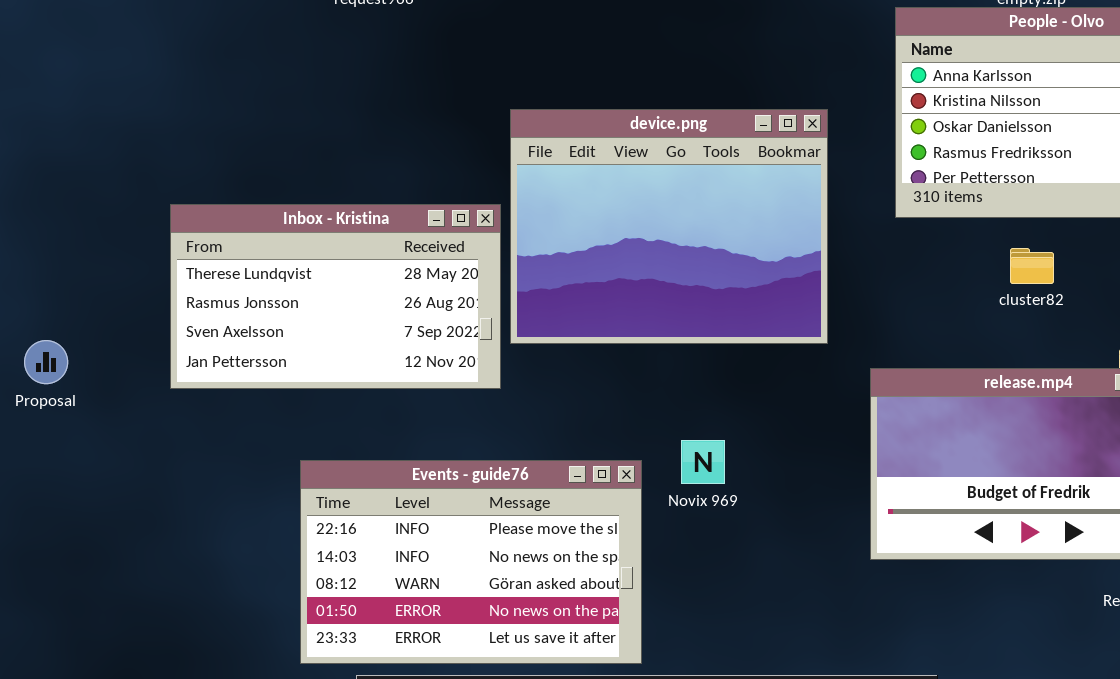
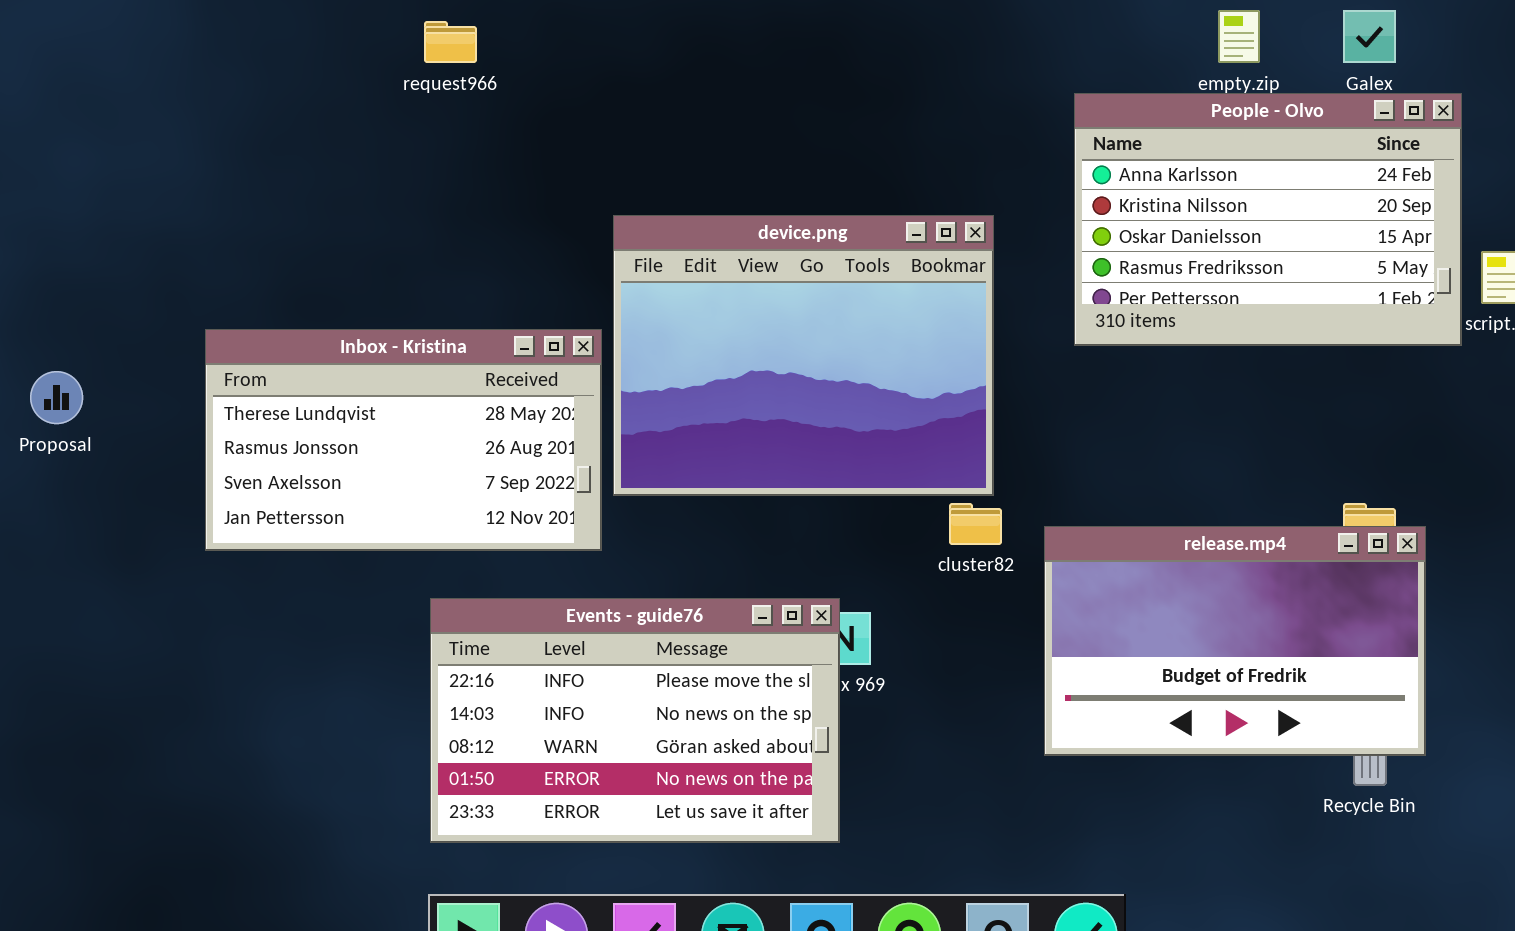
cluster82: [1010,248,1054,284] -> [949,503,1002,545], moved
Proposal: [24,340,68,384] -> [30,371,83,424], moved
Events - guide76: [300,460,642,664] -> [430,598,840,843], moved

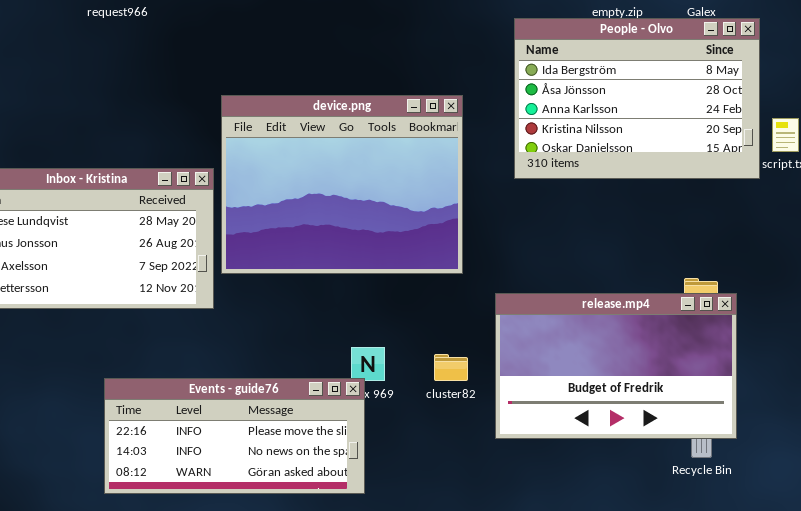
People - Olvo: [1074,93,1462,346] -> [514,18,760,179], scrolled up 2 rows
cluster82: [949,503,1002,545] -> [434,354,468,381], moved
Events - guide76: [430,598,840,843] -> [104,378,365,494], resized

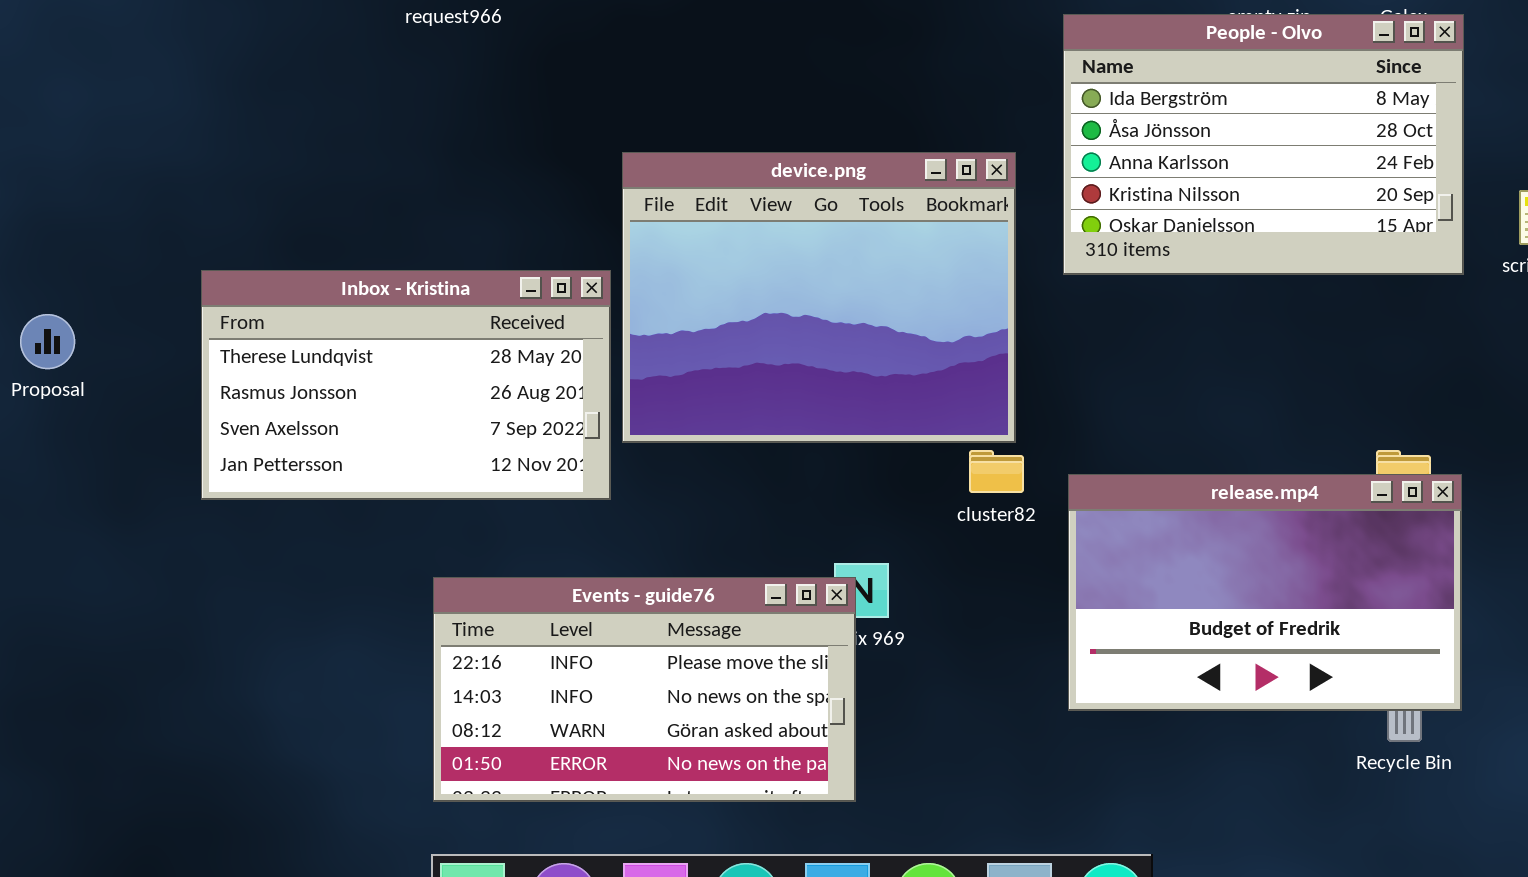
People - Olvo: [514,18,760,179] -> [1063,14,1464,275], moved
cluster82: [434,354,468,381] -> [969,450,1024,493], moved
Events - guide76: [104,378,365,494] -> [433,577,856,802], resized

